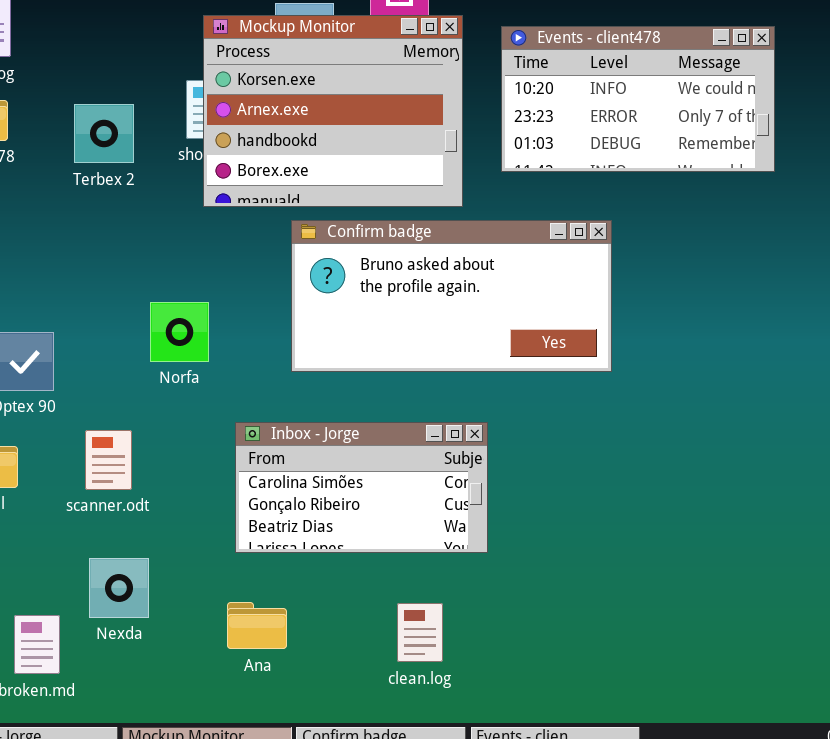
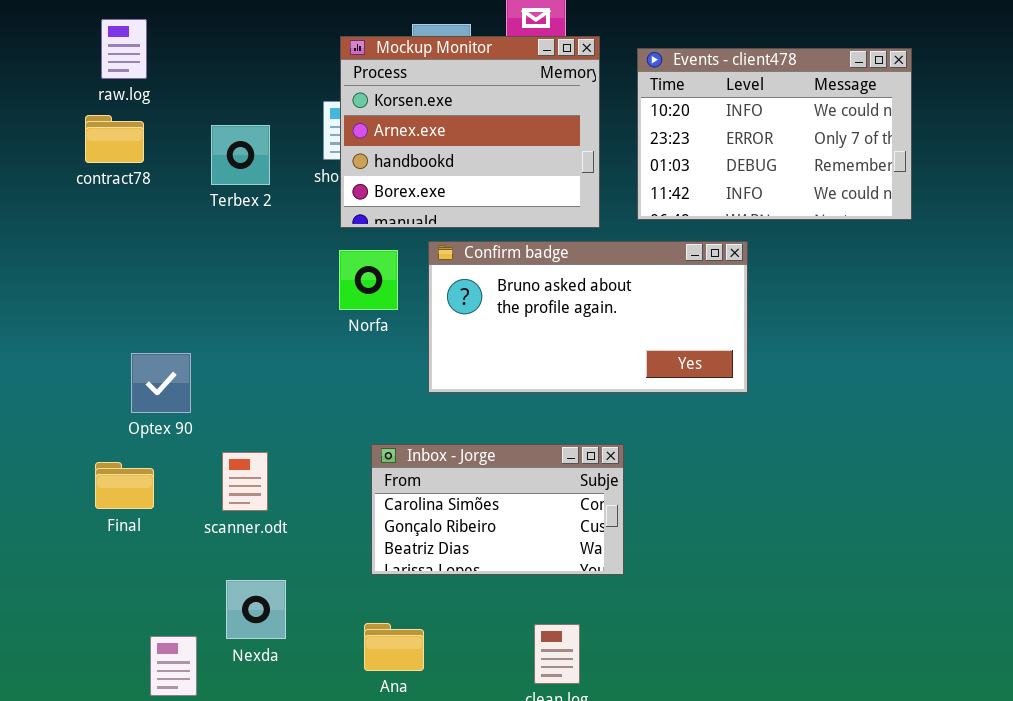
Events - client478: [501,26,775,172] -> [637,48,912,220], resized
Norfa: [150,302,209,362] -> [339,250,398,310], moved

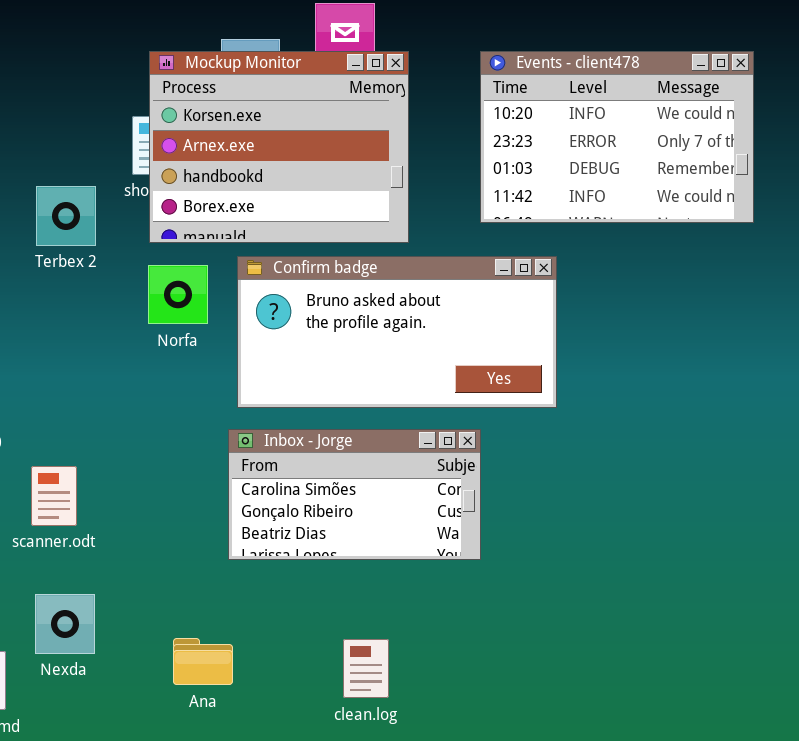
Events - client478: [637,48,912,220] -> [480,51,754,223], moved
Terbex 2: [211,125,270,185] -> [36,186,96,246], moved
Inbox - Jorge: [371,444,624,575] -> [228,429,481,560], moved

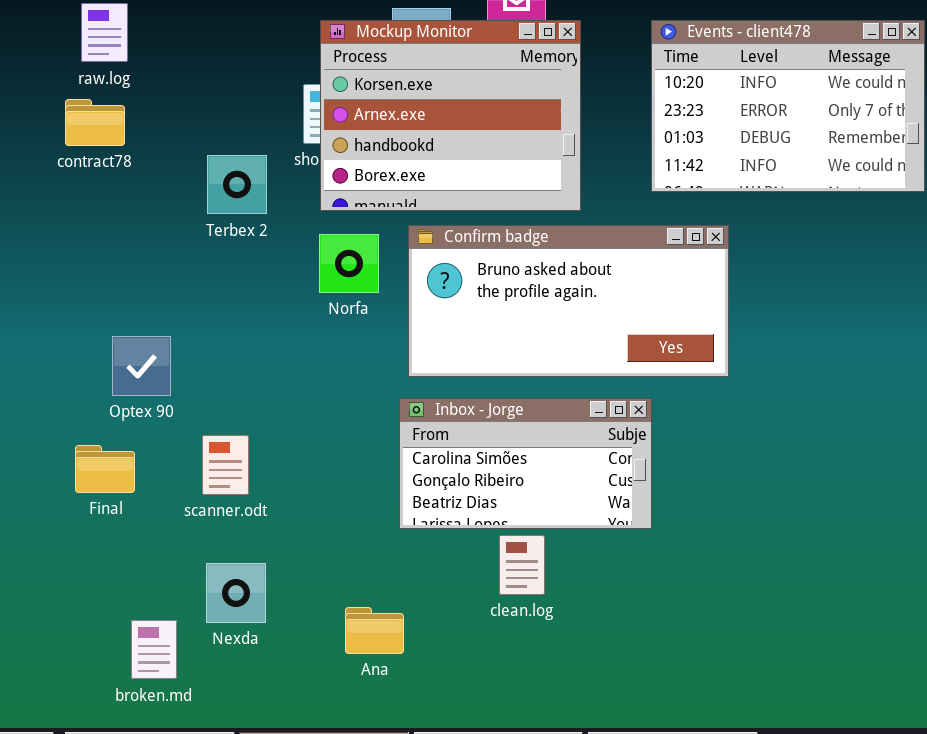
clean.log: [343,639,389,698] -> [499,535,545,595], moved

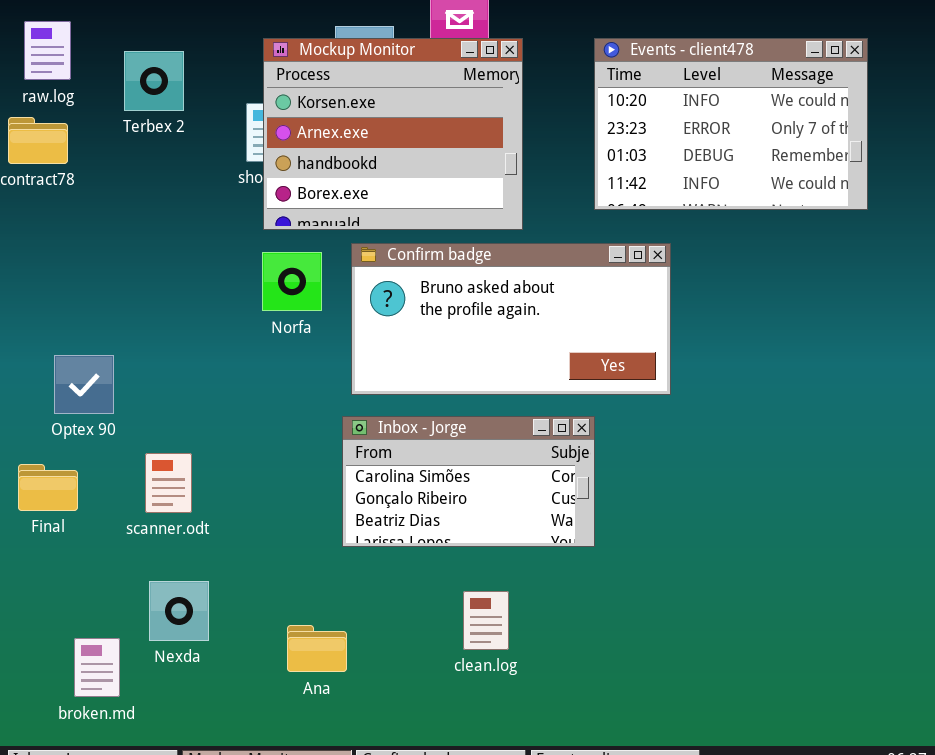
Terbex 2: [207,155,267,214] -> [124,51,184,111], moved
clean.log: [499,535,545,595] -> [463,591,509,650], moved

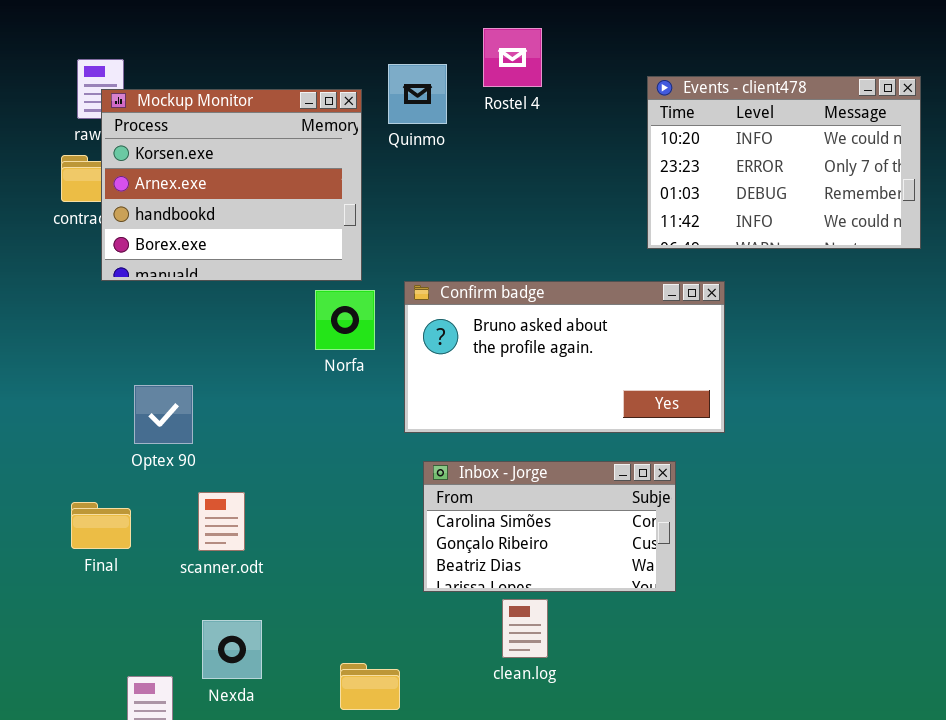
Mockup Monitor: [263,38,523,230] -> [101,89,362,281], moved
Optex 90: [54,355,114,414] -> [134,385,193,444], moved
Inbox - Jorge: [342,416,595,547] -> [423,461,676,592], moved
clean.log: [463,591,509,650] -> [502,599,548,658], moved

